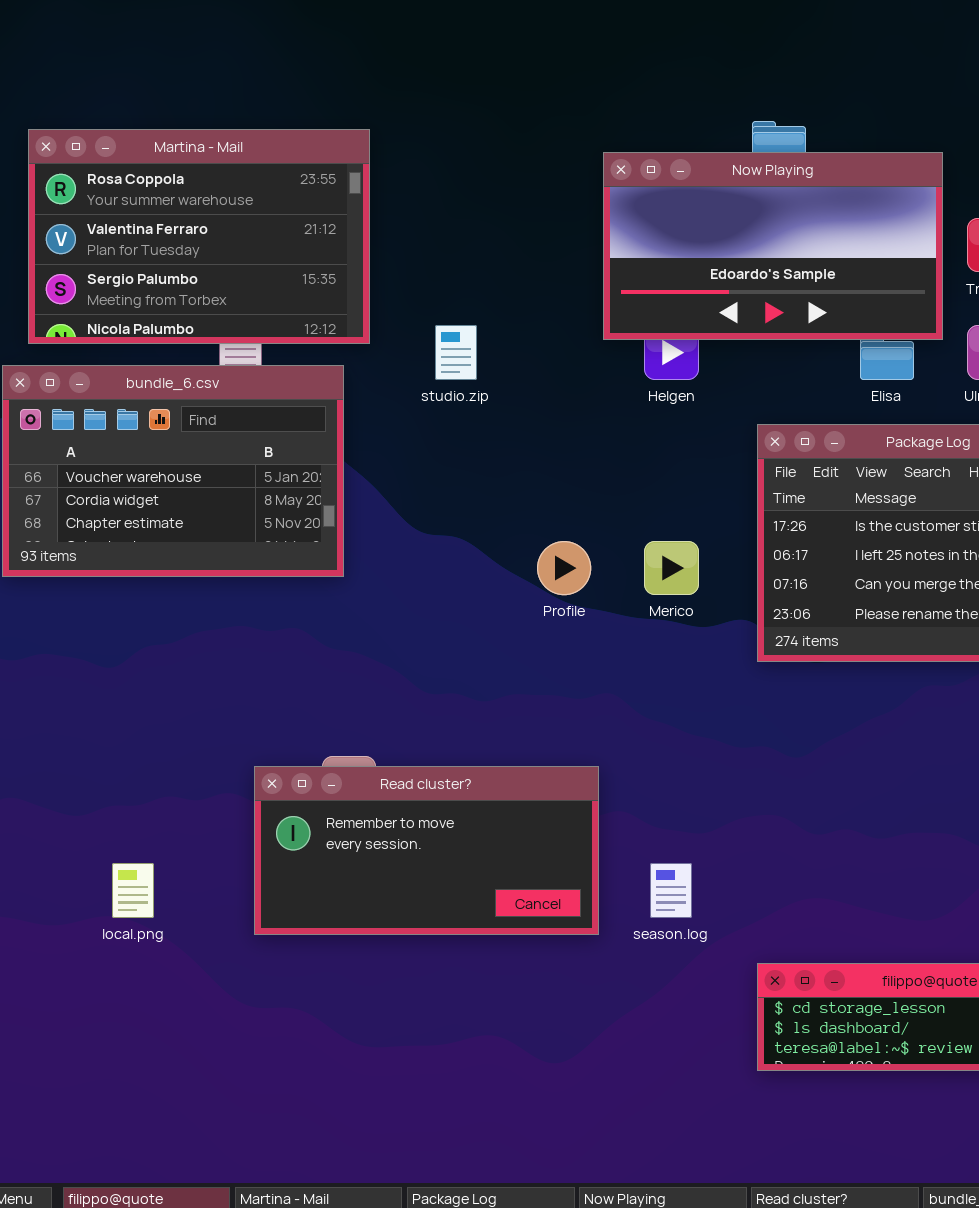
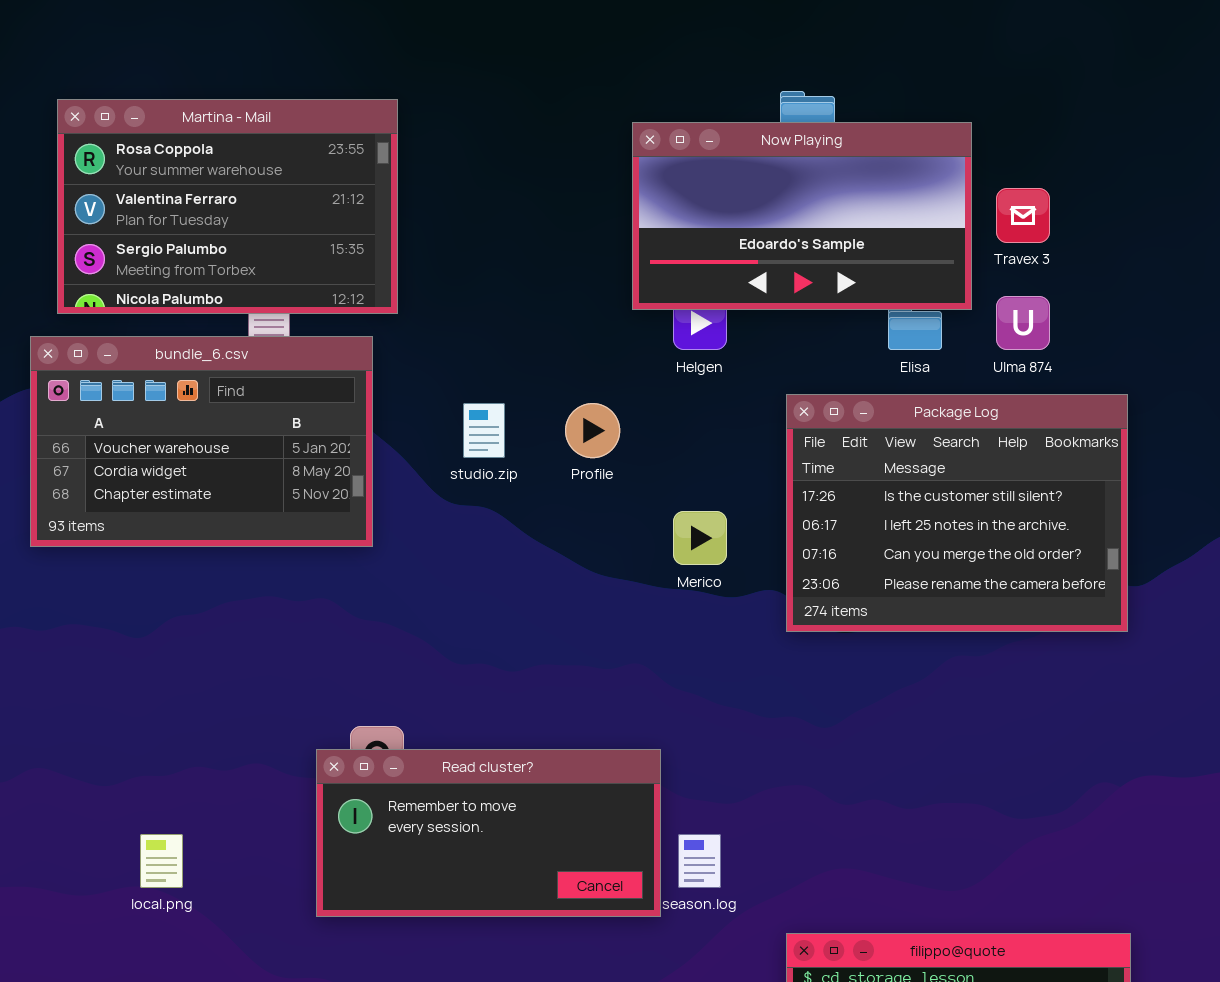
studio.zip: [435,325,477,380] -> [463,403,505,458], moved
Profile: [537,541,591,595] -> [565,403,620,458], moved
Read cluster?: [254,766,599,935] -> [316,749,661,917], moved

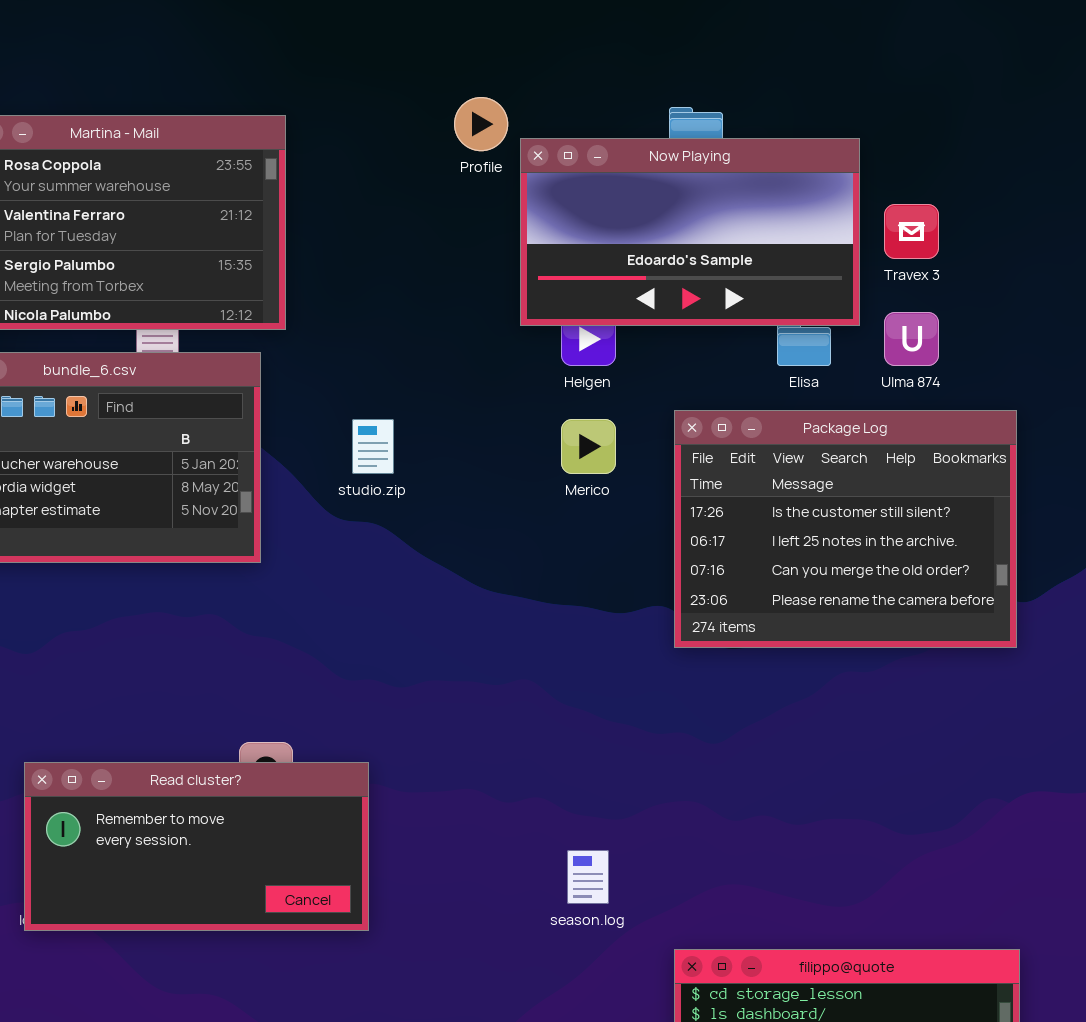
Profile: [565,403,620,458] -> [454,97,508,151], moved
Merico: [673,511,727,565] -> [561,419,616,474], moved
Read cluster?: [316,749,661,917] -> [24,762,369,931], moved

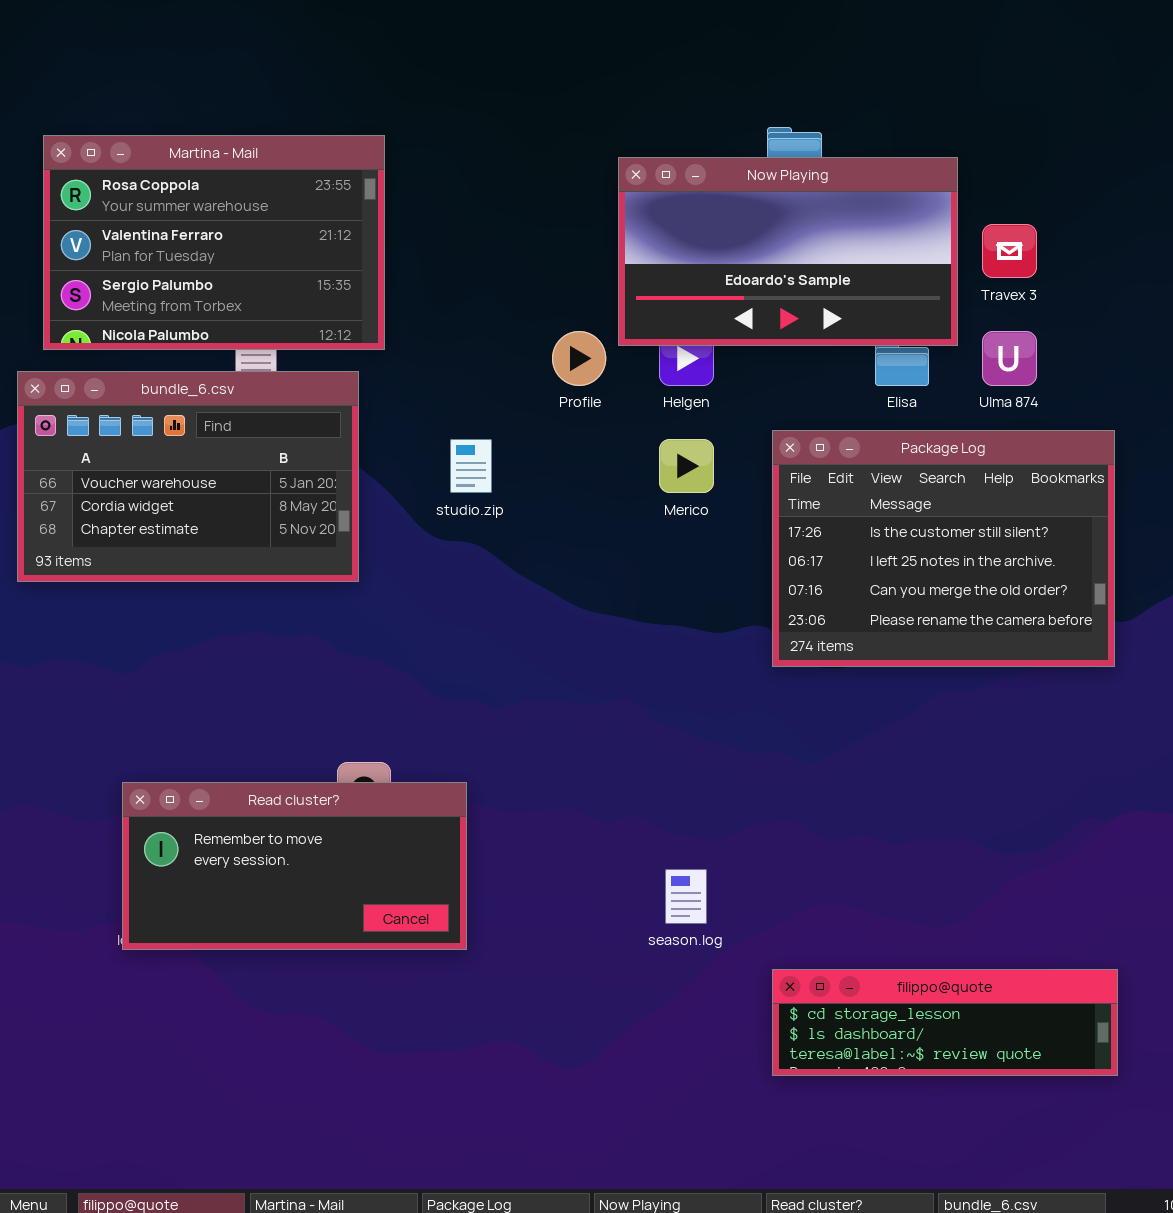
Profile: [454,97,508,151] -> [552,331,606,386], moved

